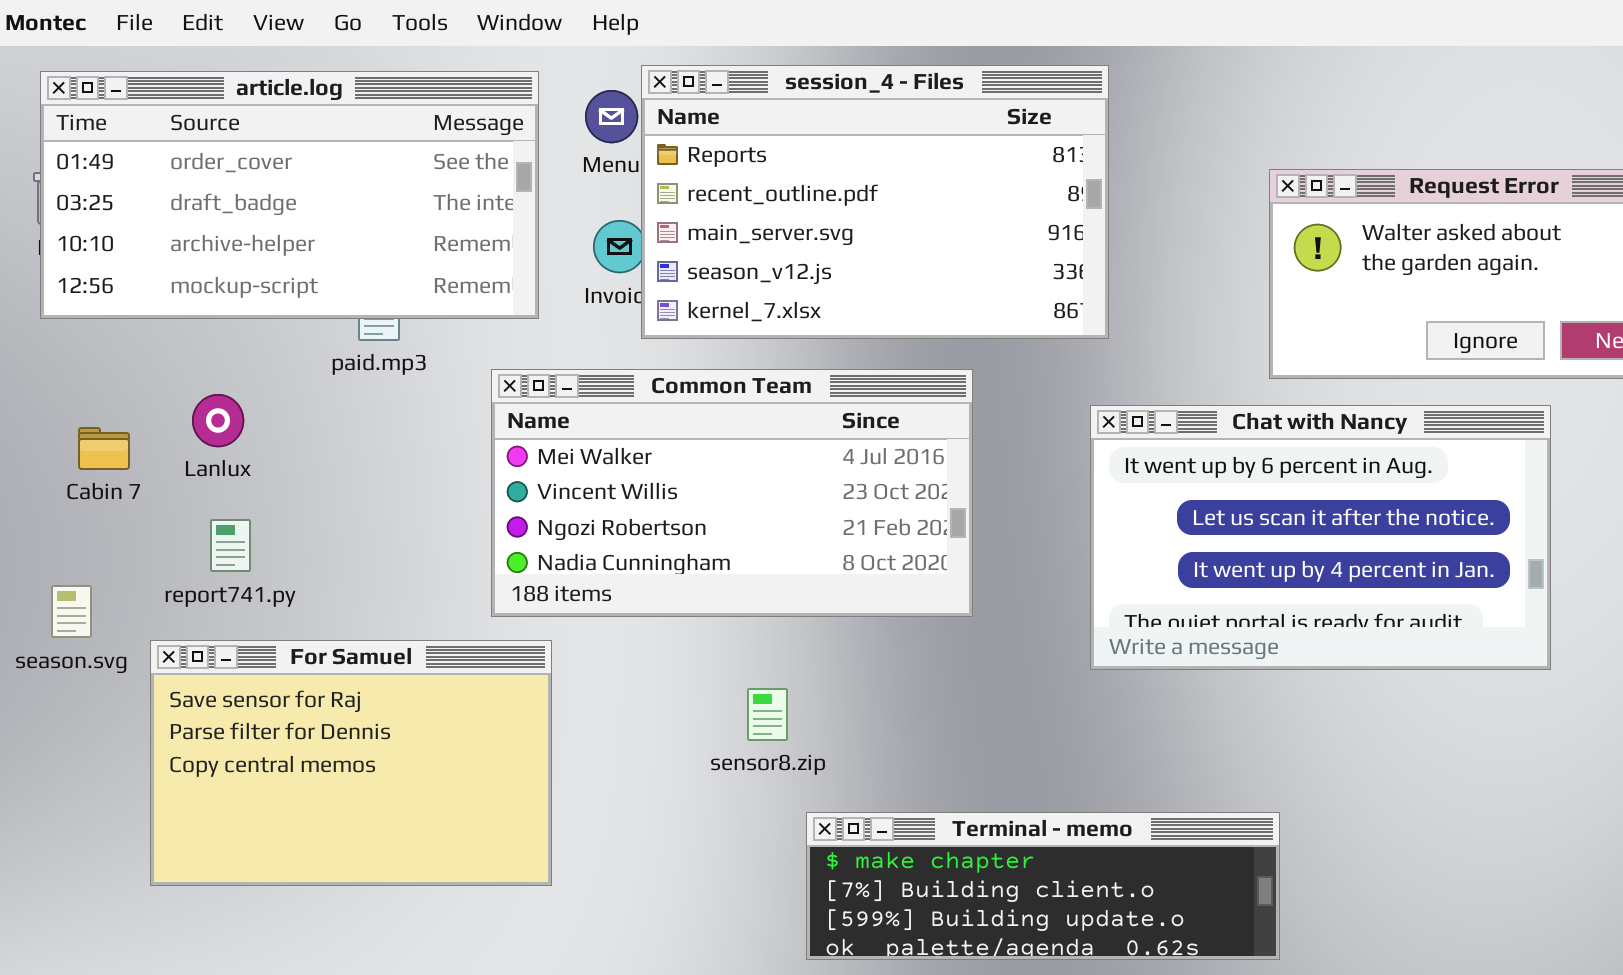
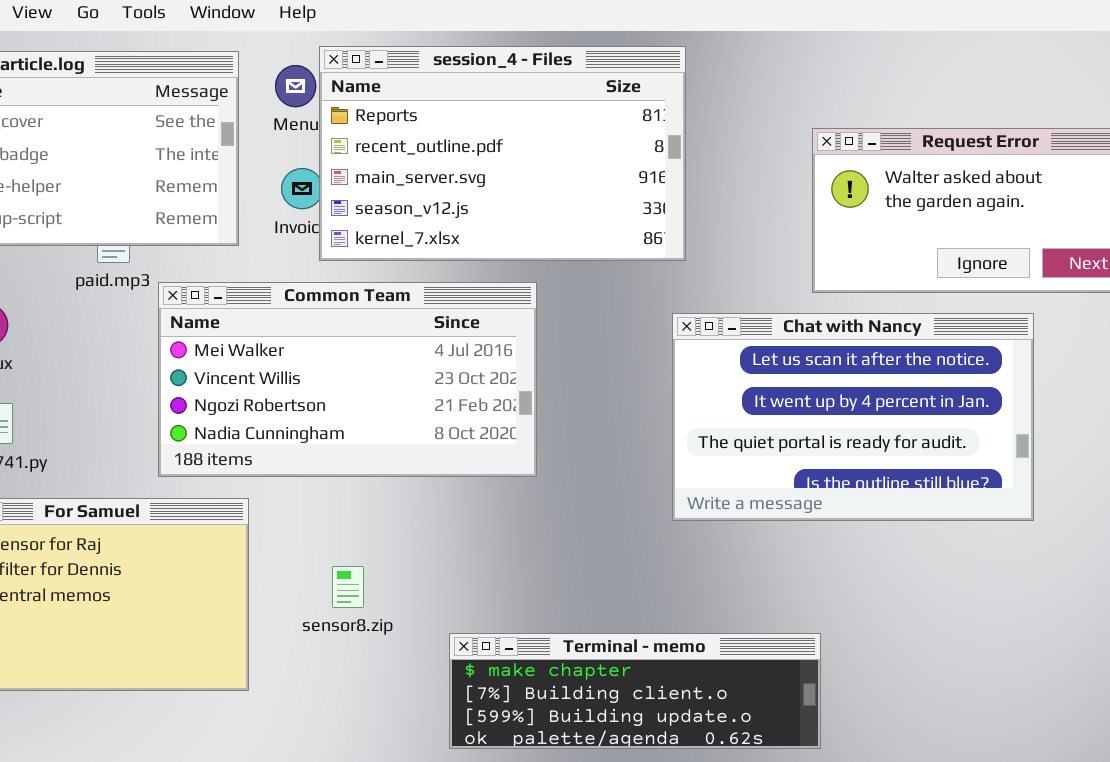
Common Team: [491,369,973,617] -> [158,282,537,477], moved
Chat with Nancy: [1090,405,1551,670] -> [672,313,1034,521], scrolled down 1 row
sensor8.zip: [747,688,788,741] -> [332,566,364,608], moved

